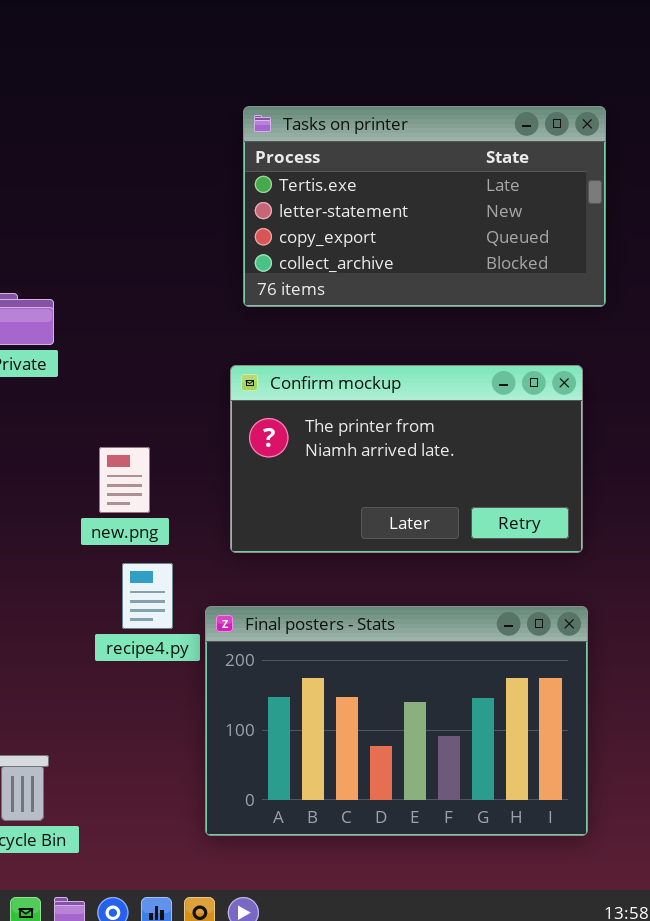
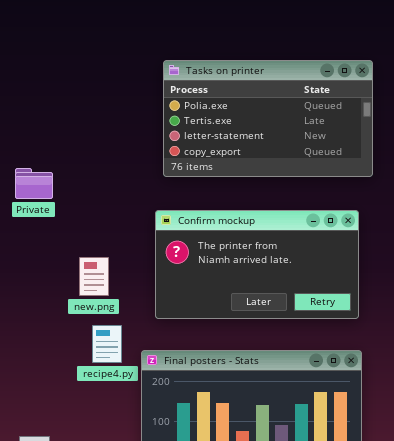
Tasks on printer: [243,106,606,307] -> [163,60,373,177], scrolled up 1 row

